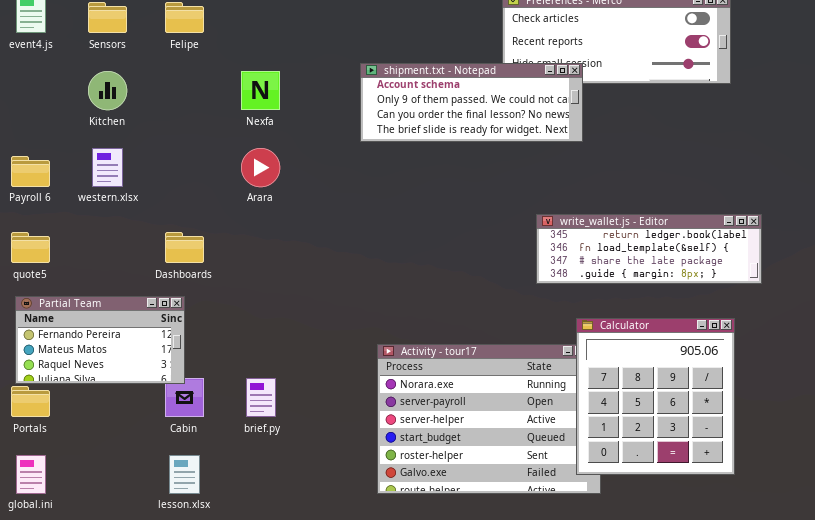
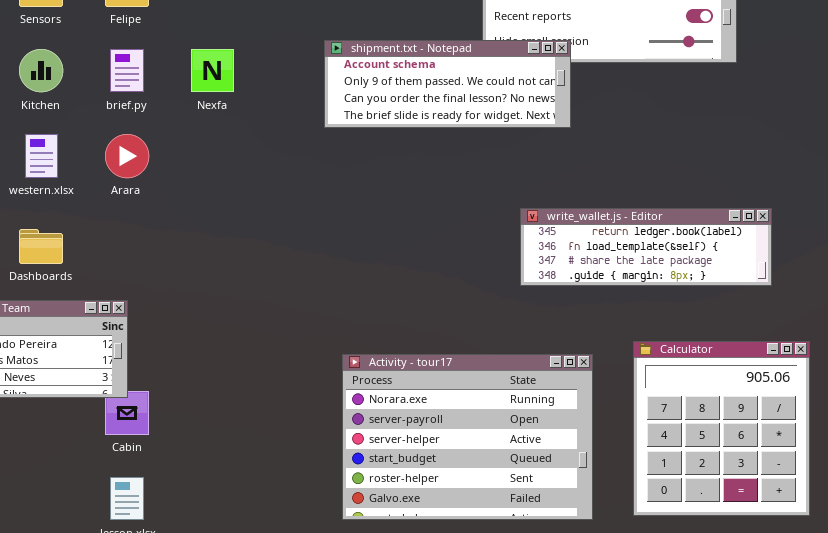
Arara: [241,148,280,187] -> [105,134,149,178], moved
Dashboards: [165,232,204,263] -> [19,229,63,264], moved
Calculator: [576,318,735,475] -> [633,341,810,516], moved
brief.py: [246,378,276,417] -> [110,49,144,92], moved

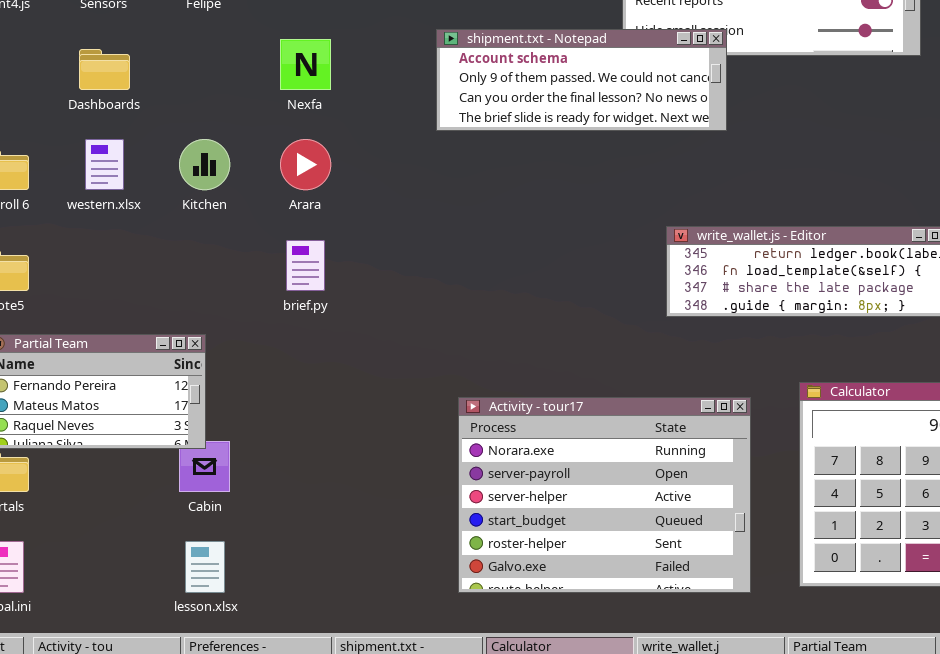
Kitchen: [19,49,63,92] -> [179,139,230,190], moved
brief.py: [110,49,144,92] -> [286,240,325,291], moved
Arara: [105,134,149,178] -> [280,139,331,190], moved
Dashboards: [19,229,63,264] -> [79,49,130,90], moved

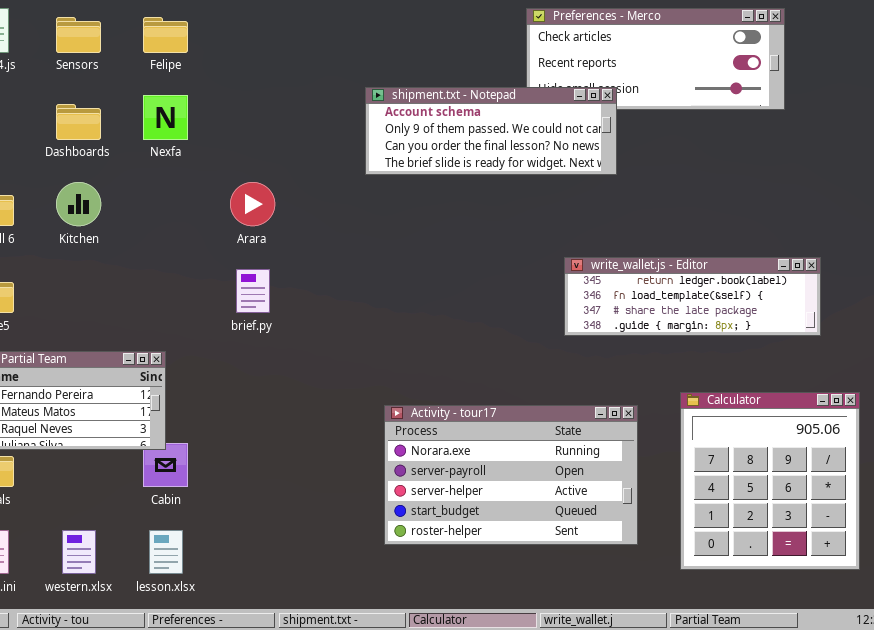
Nexfa: [280,39,331,90] -> [143,95,188,140], moved
western.xlsx: [85,139,124,190] -> [62,530,96,574], moved
Kitchen: [179,139,230,190] -> [56,182,101,226], moved
Activity - tour17: [458,397,751,593] -> [384,405,638,545], resized

